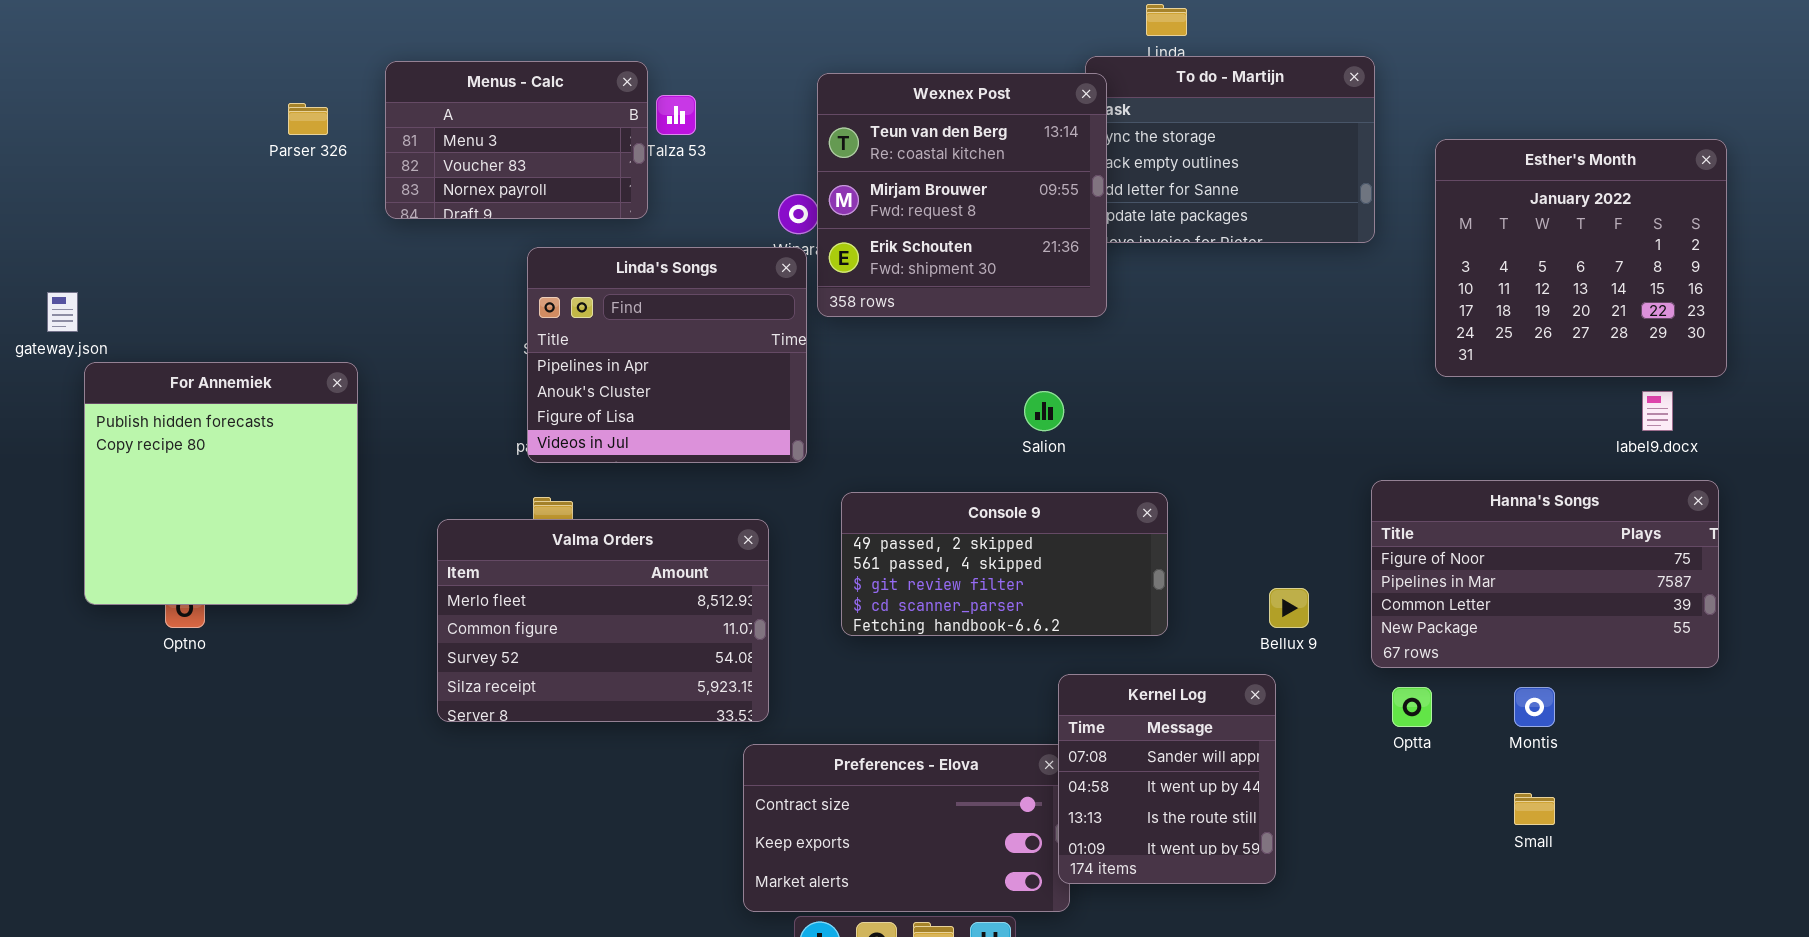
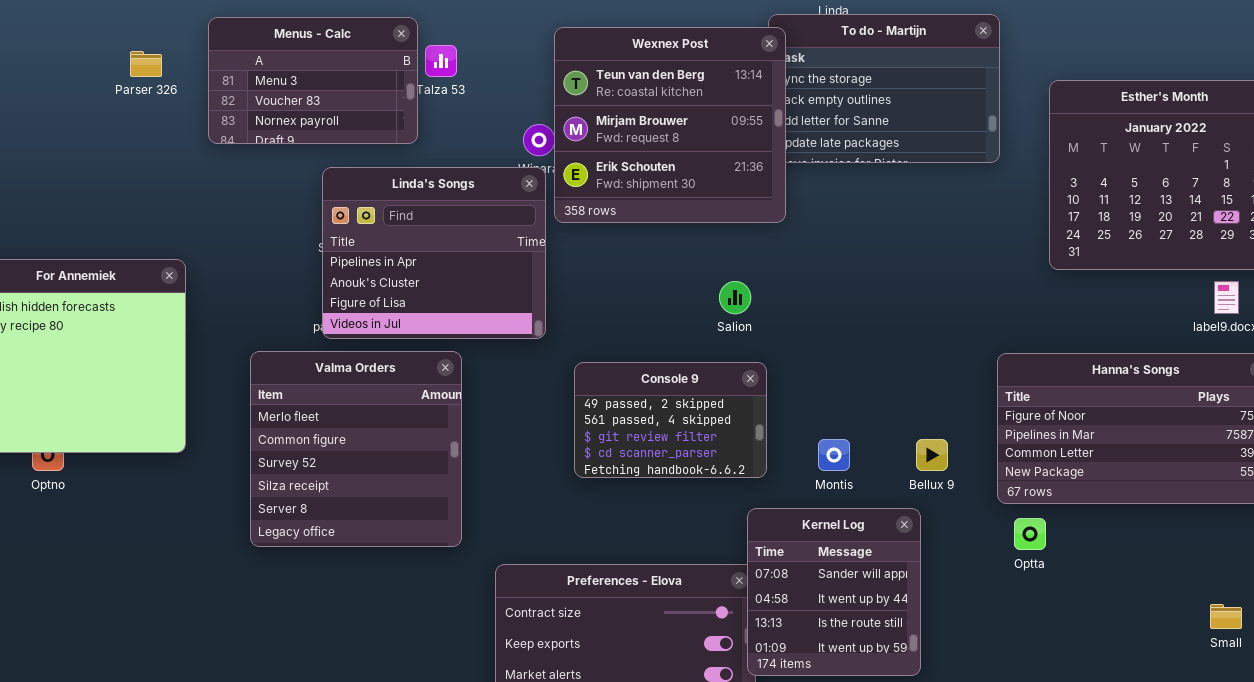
Console 9: [841,492,1168,636] -> [574,362,767,478], resized
Valma Orders: [437,519,769,722] -> [250,351,462,547], resized
Montis: [1514,687,1555,727] -> [818,439,850,471], moved
Small: [1514,793,1555,825] -> [1210,604,1242,629], moved

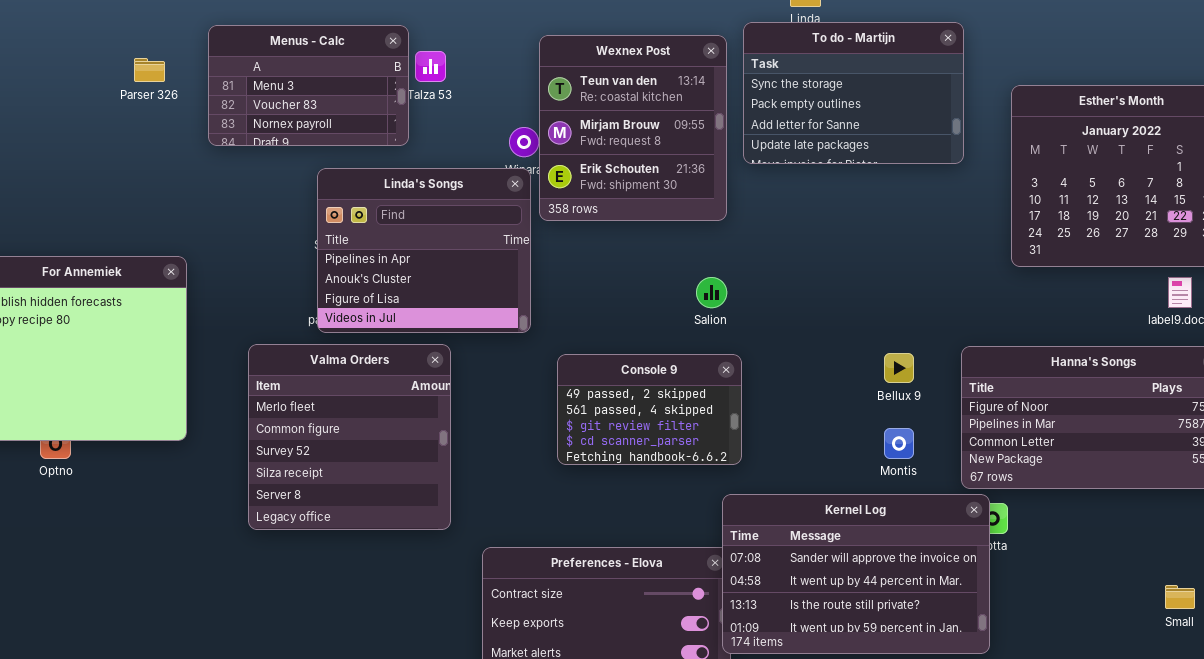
Wexnex Post: [554,27,786,223] -> [539,35,727,221], resized
Montis: [818,439,850,471] -> [884,428,914,459], moved
Bellux 9: [916,439,948,471] -> [884,353,914,383], moved
Kernel Log: [747,508,921,676] -> [722,494,990,654], resized

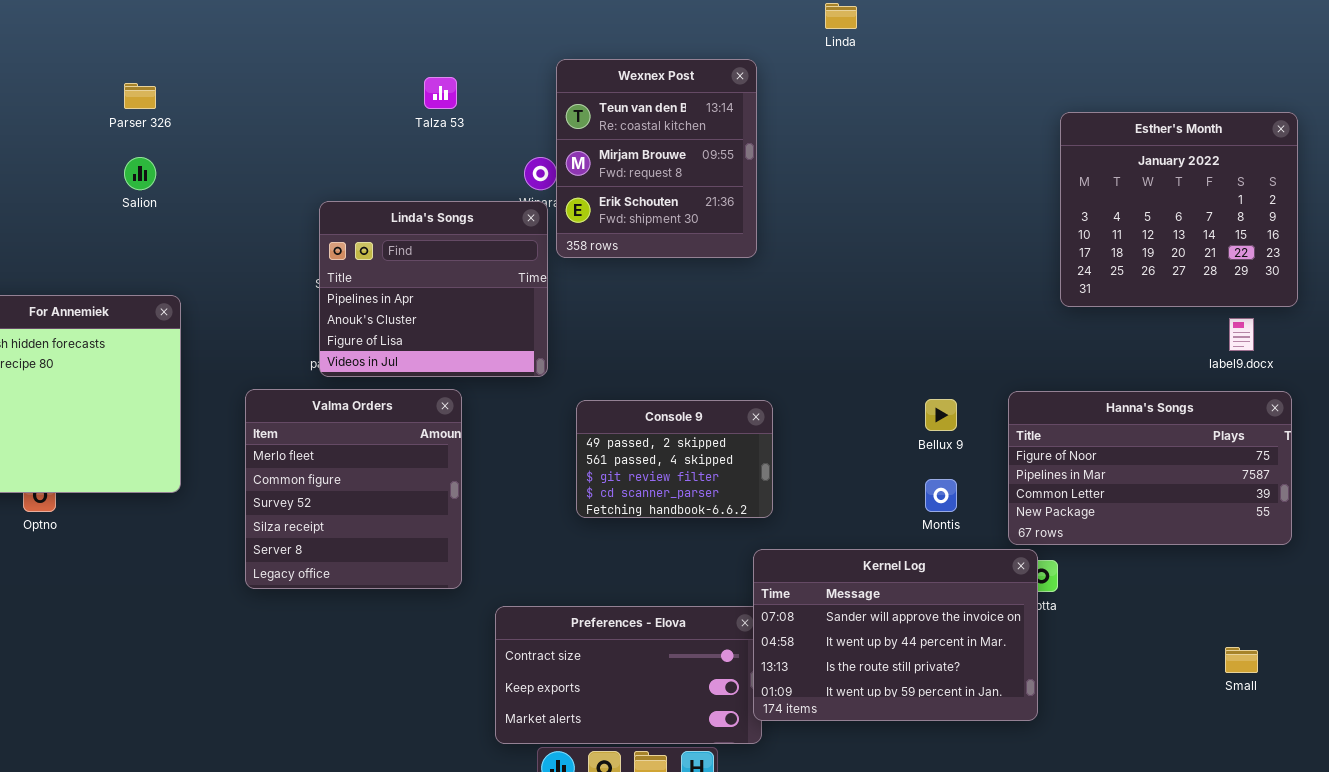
To do - Martijn: [743,22,964,164] -> none, closed
Menus - Calc: [208,25,409,146] -> none, closed
Salion: [696,277,727,308] -> [124,157,156,190], moved

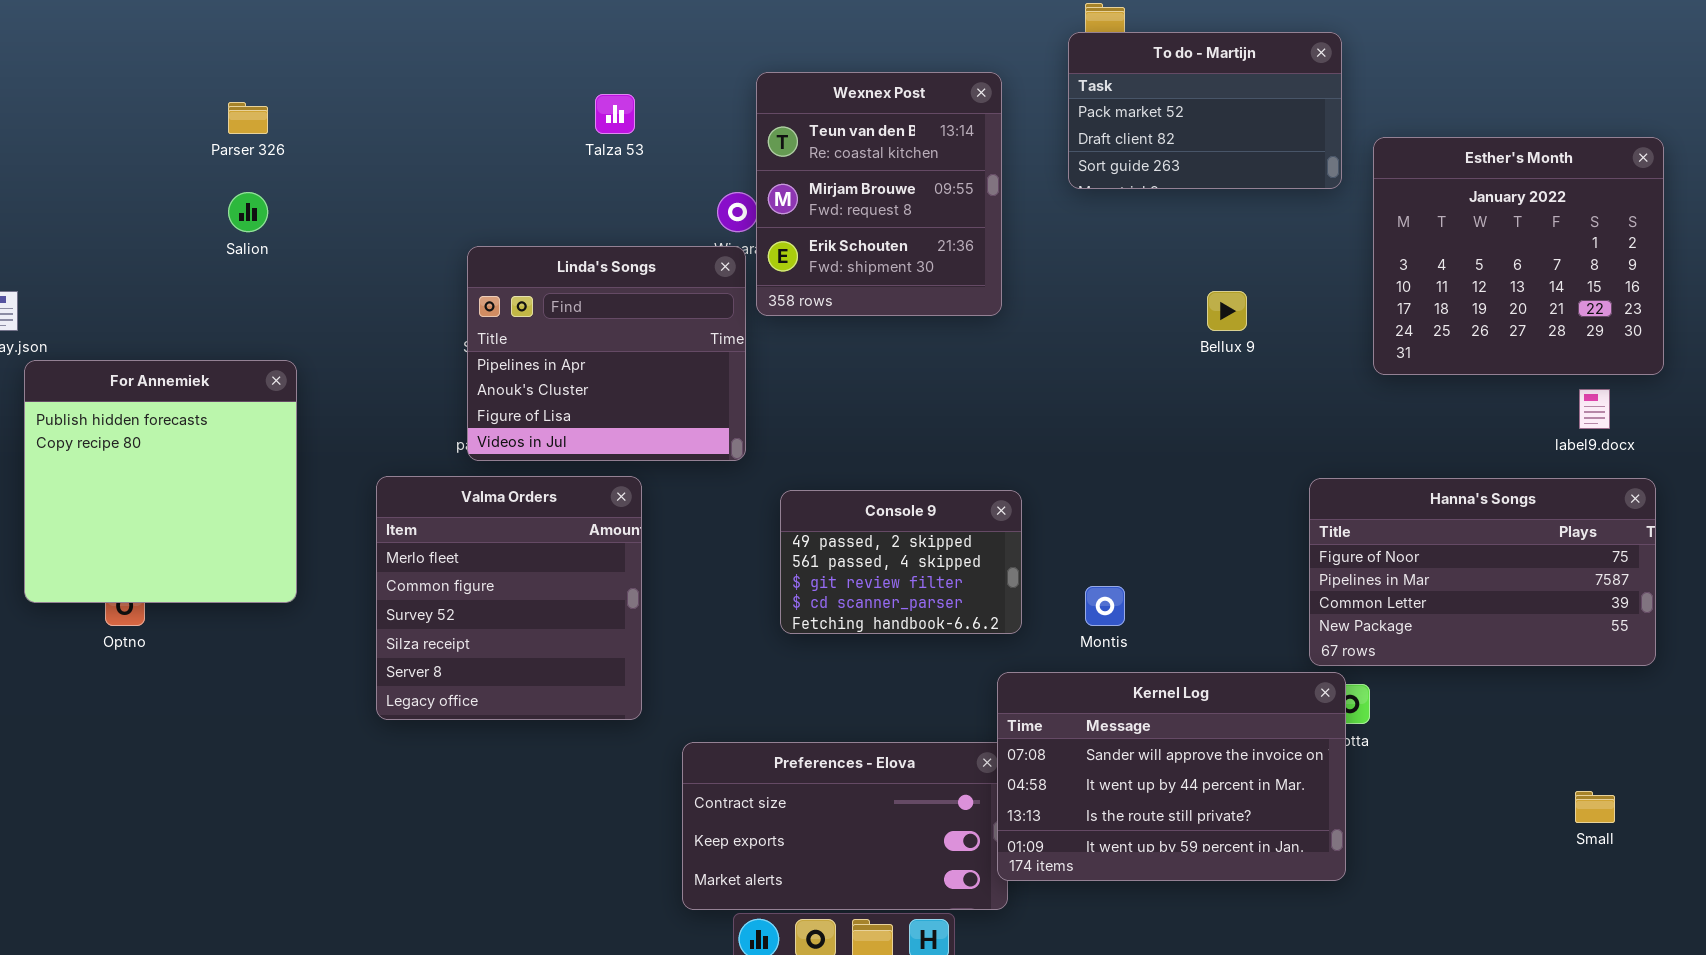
To do - Martijn: none -> [1068,32,1342,189], opened
Bellux 9: [925,399,957,431] -> [1207,291,1247,331], moved
Montis: [925,479,957,512] -> [1085,586,1125,626], moved

